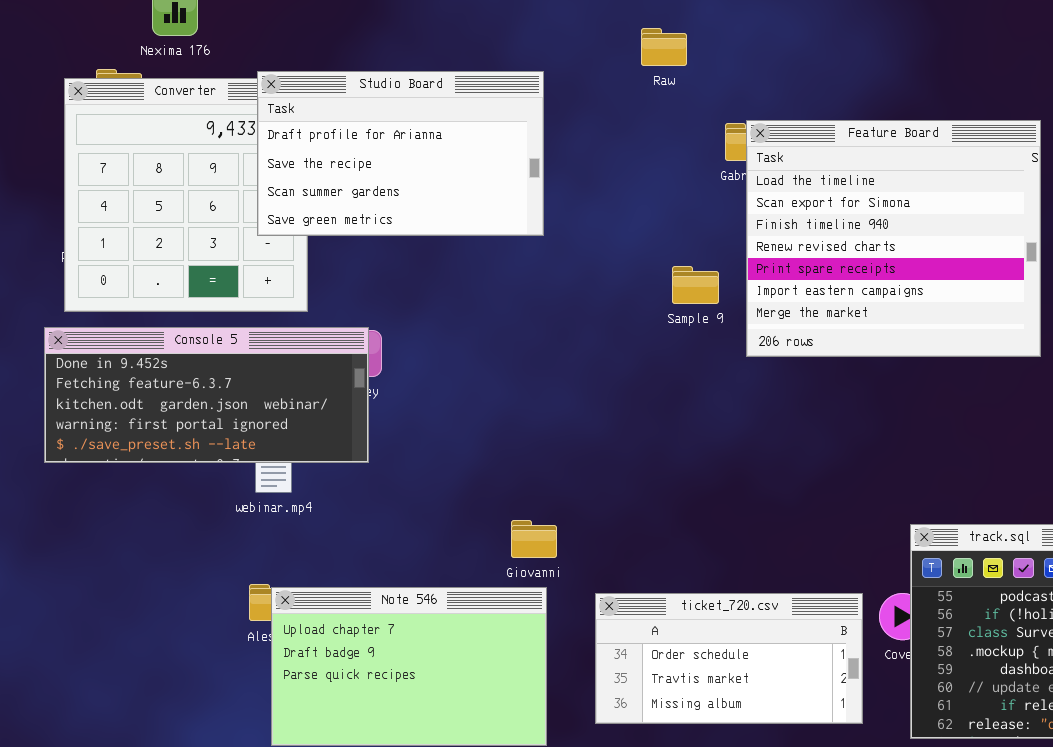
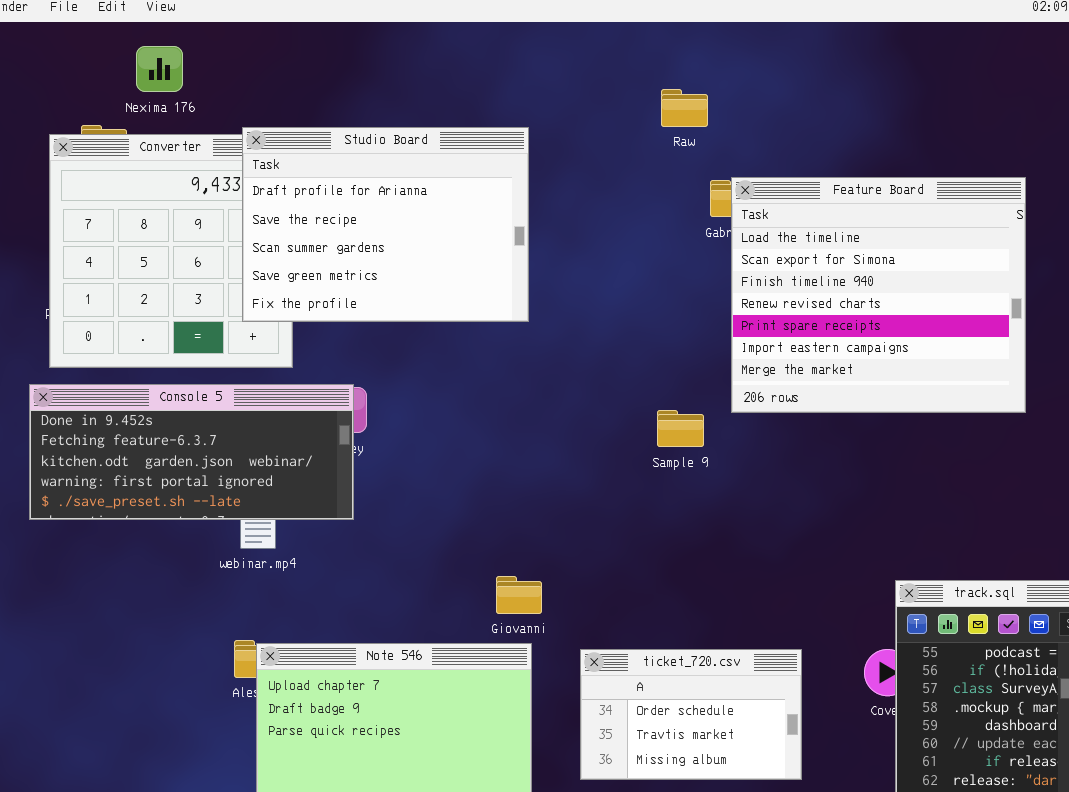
Raw: [641,28,687,66] -> [661,89,708,127], moved
Studio Board: [257,71,544,236] -> [242,127,529,322], resized
Sample 9: [672,266,719,304] -> [657,410,704,447], moved
ticket_720.csv: [595,593,863,724] -> [580,649,802,780], resized

